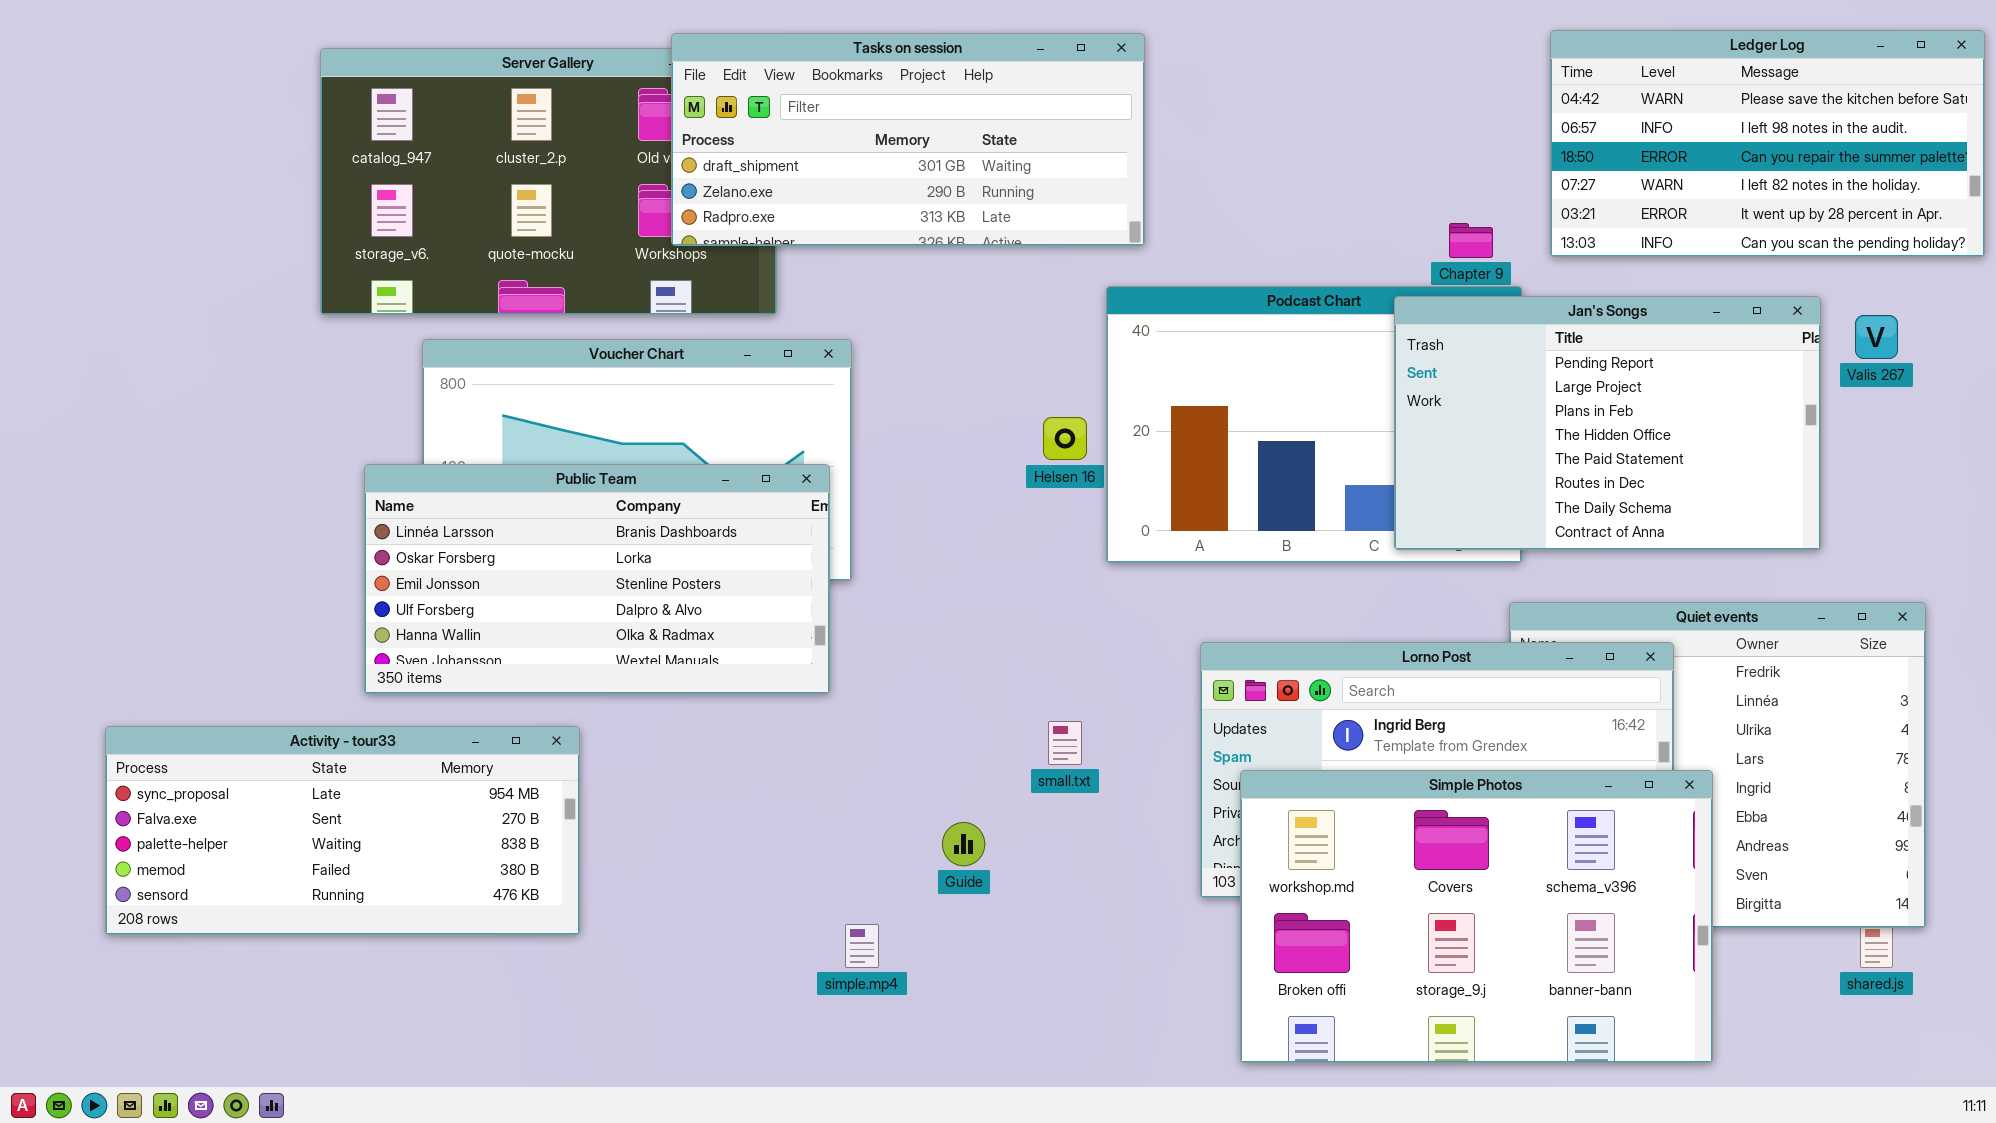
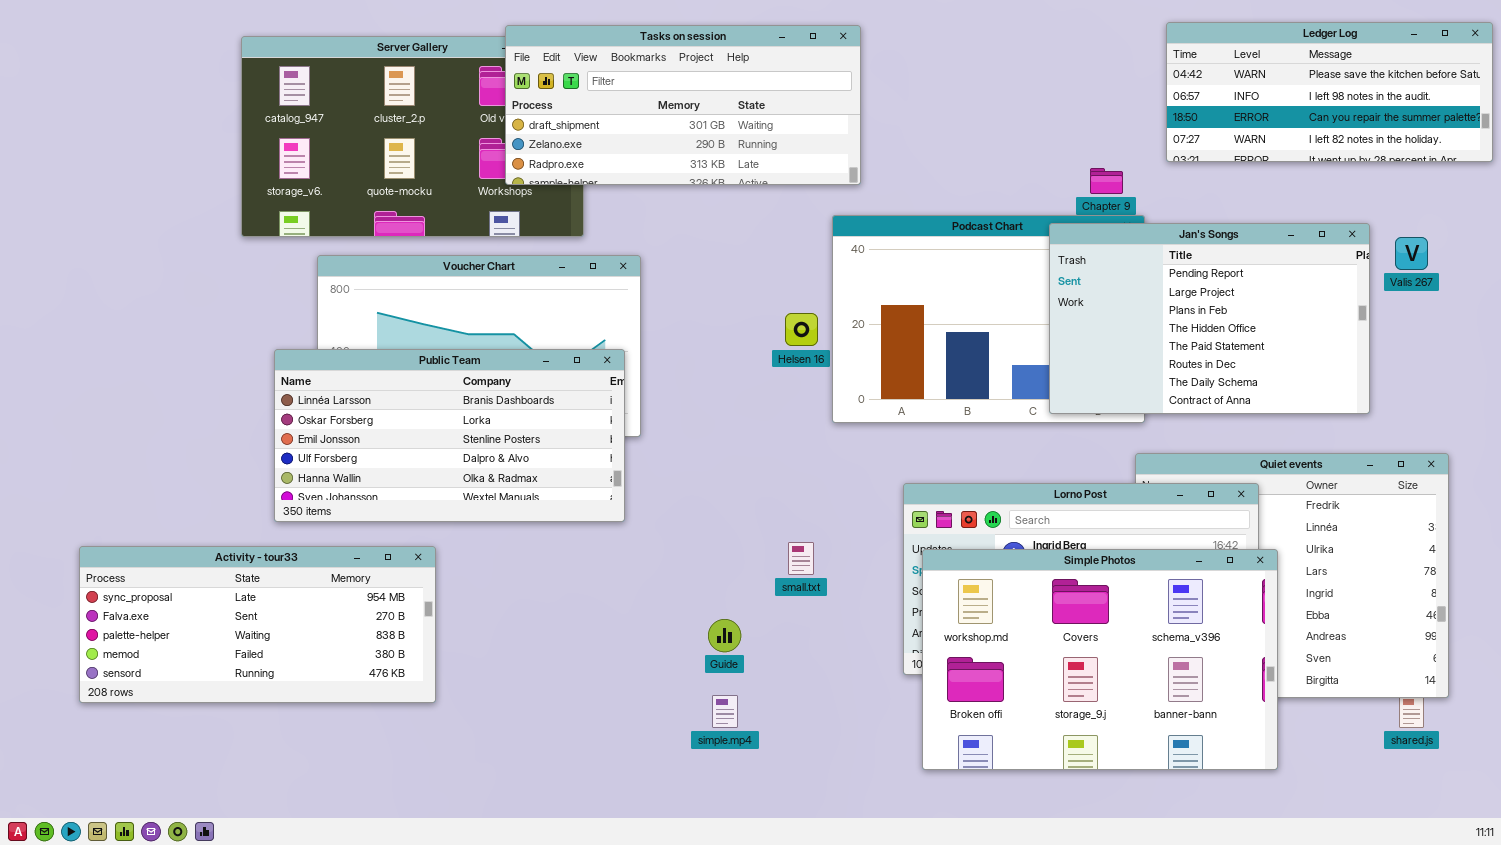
Ledger Log: [1550,30,1985,257] -> [1166,22,1493,162], resized
Simple Photos: [1240,770,1713,1063] -> [922,549,1278,770], moved
simple.mp4: [845,924,879,968] -> [712,695,738,728], moved

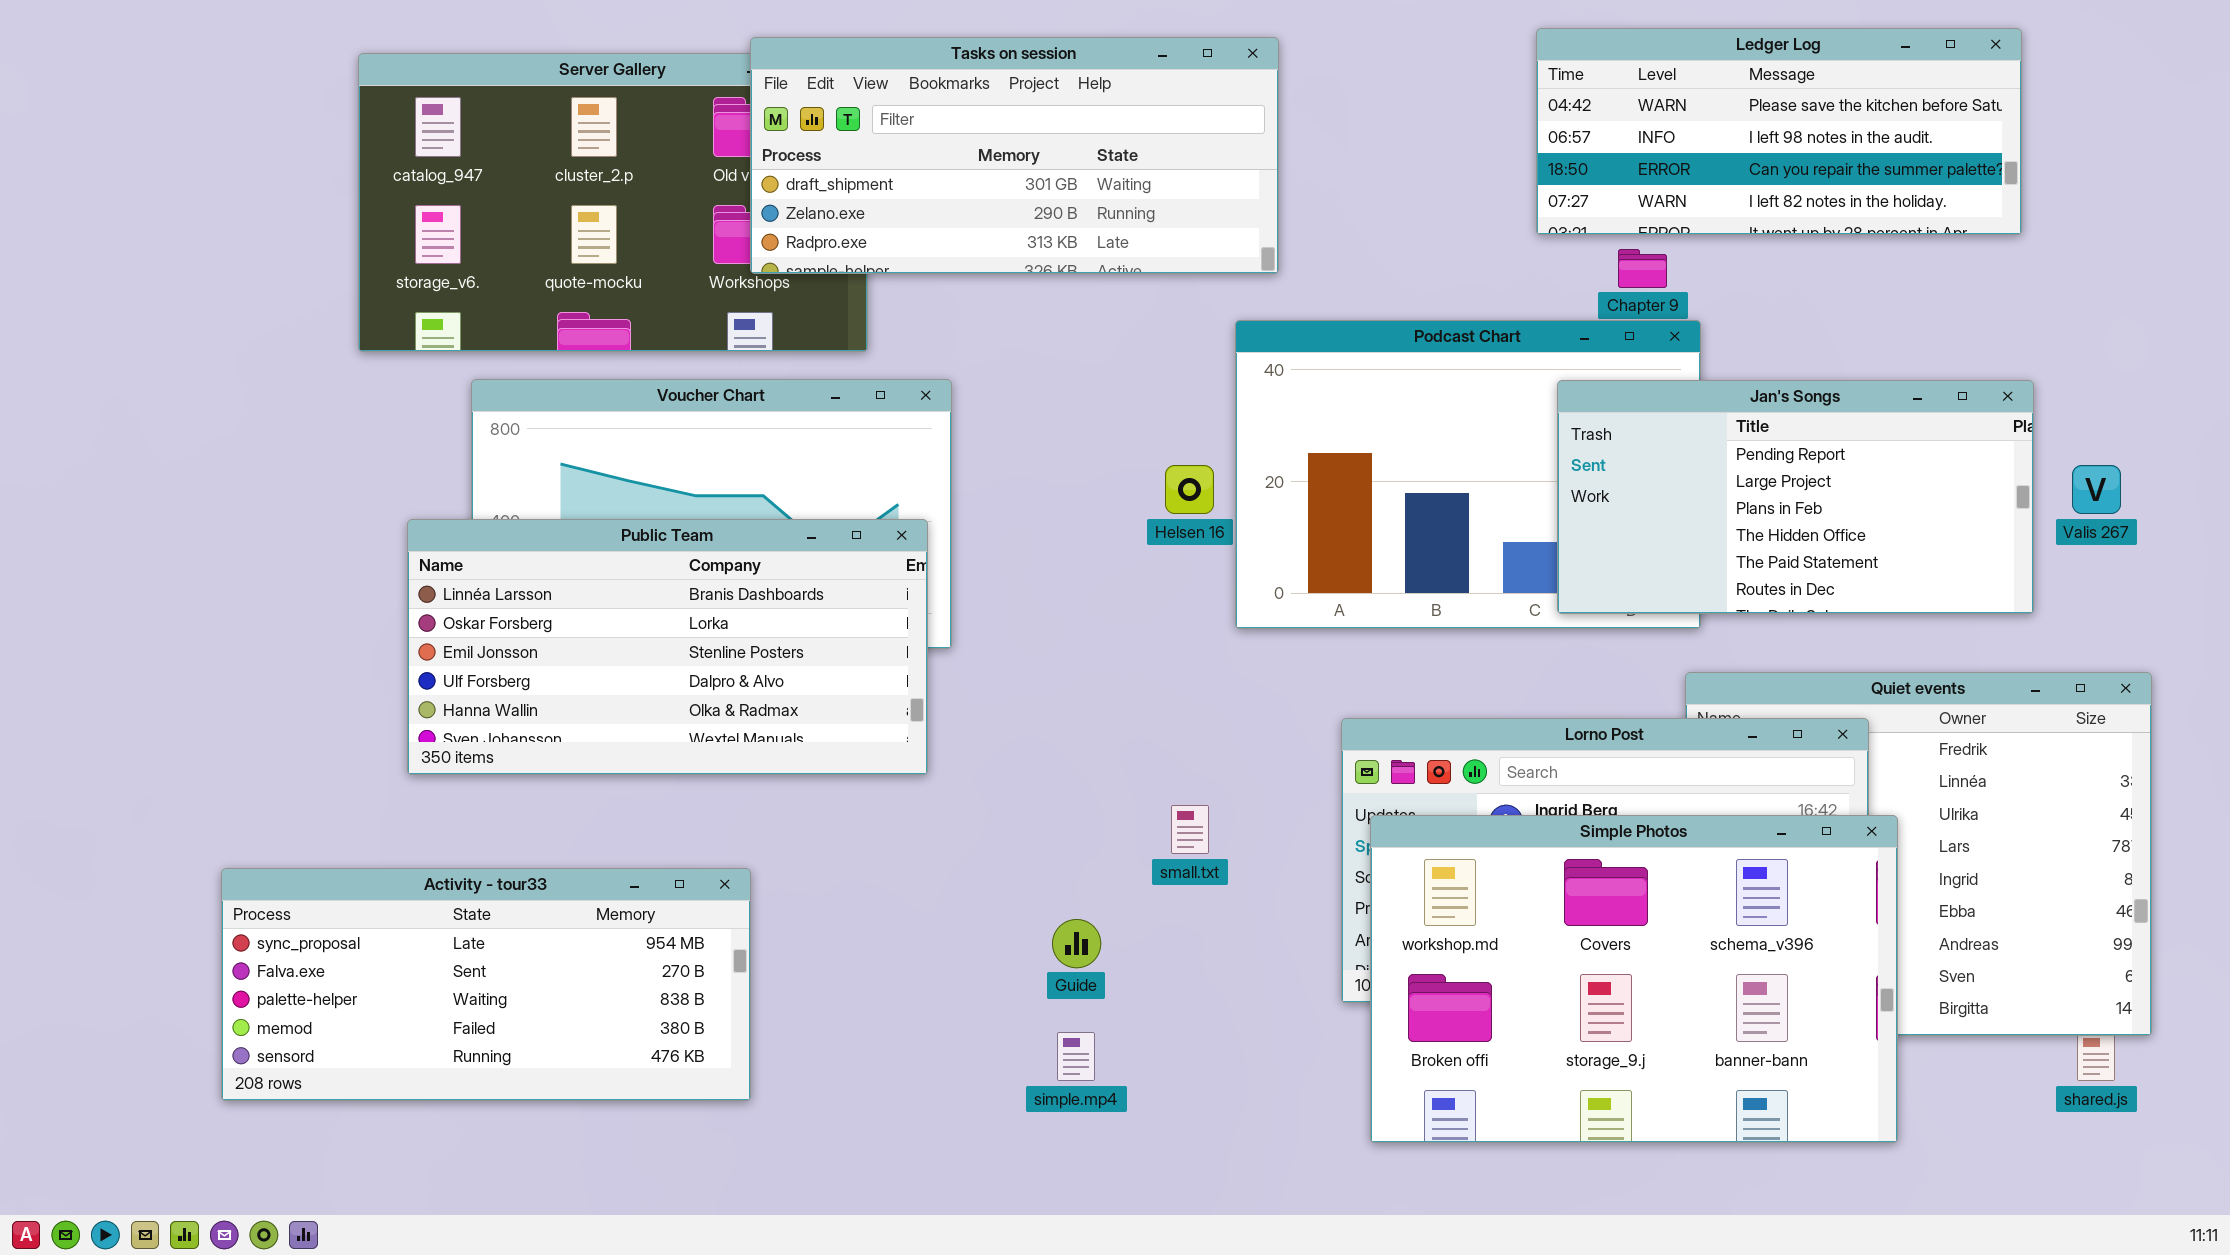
Ledger Log: [1166,22,1493,162] -> [1536,28,2022,235], moved
Jan's Songs: [1049,223,1370,414] -> [1557,380,2034,614], resized
Valis 267: [1395,237,1428,270] -> [2072,465,2121,514], moved
Activity - tour33: [79,546,436,703] -> [221,868,751,1101], moved

